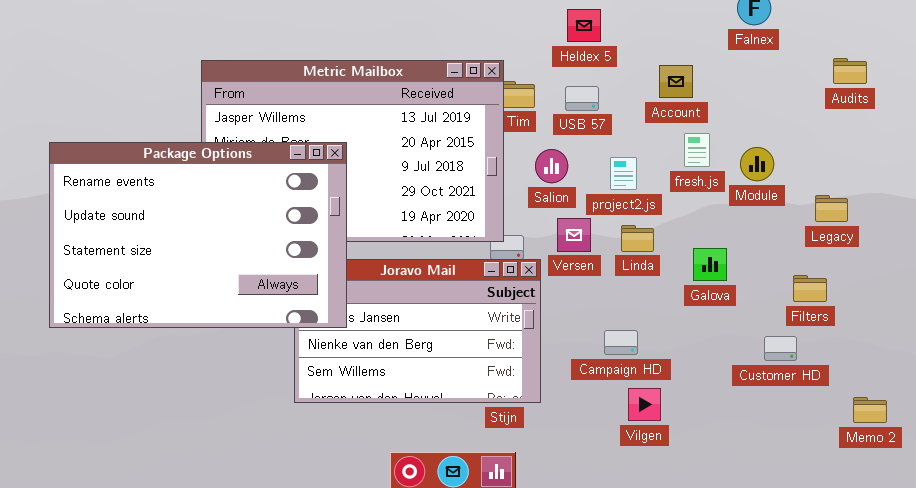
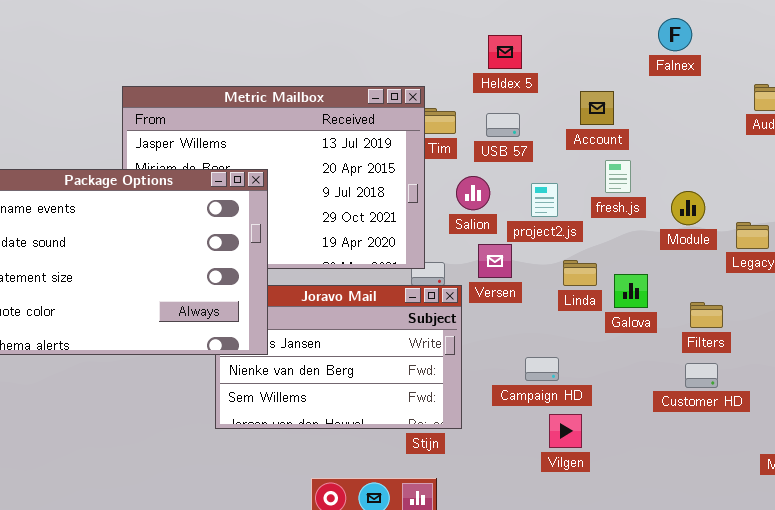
Module: [740,147,774,181] -> [671,191,705,225], moved
Linda: [621,225,654,252] -> [563,260,597,286], moved
Filters: [793,275,827,302] -> [690,302,723,328], moved

